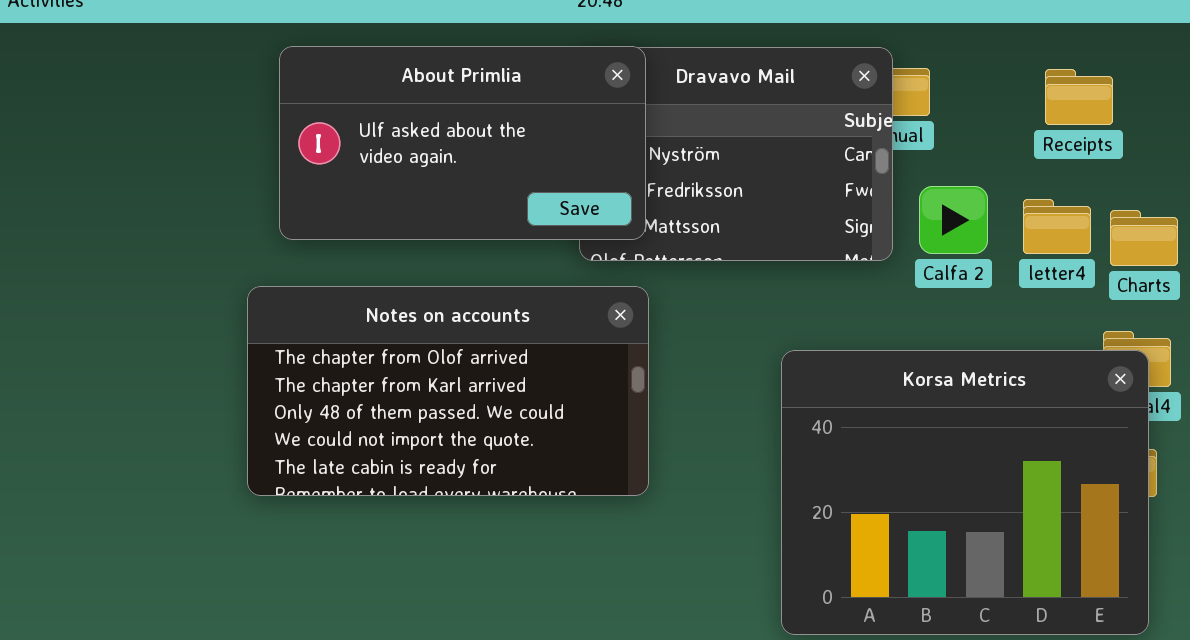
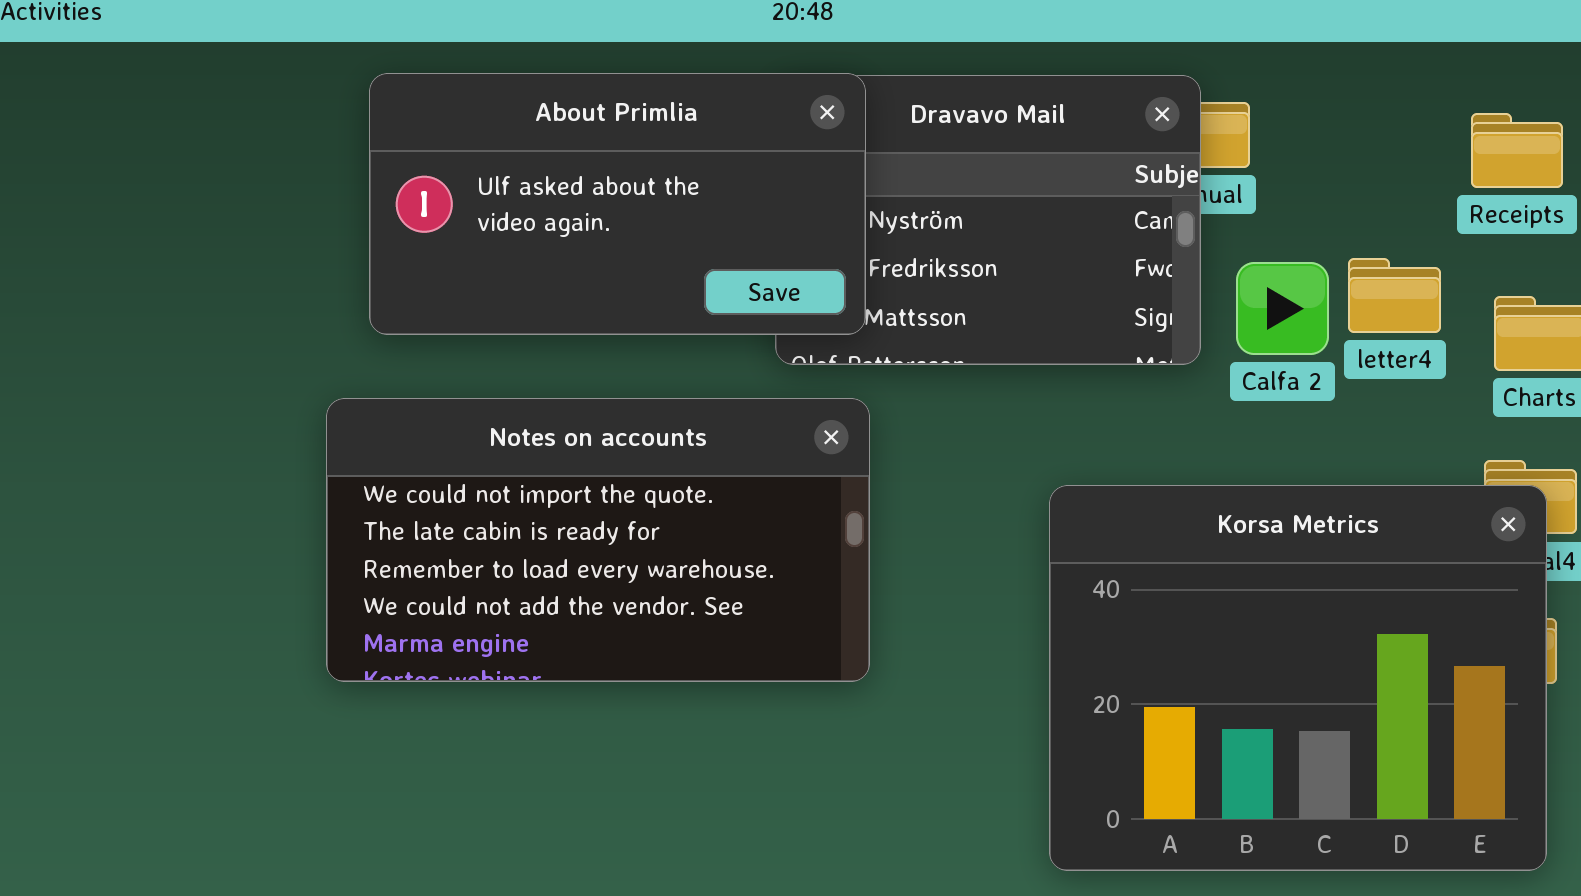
Receipts: [1045,69,1113,125] -> [1471,113,1563,188], moved
letter4: [1023,199,1091,254] -> [1348,258,1441,333], moved
Notes on accounts: [247,286,649,496] -> [326,398,870,682], scrolled down 3 rows

